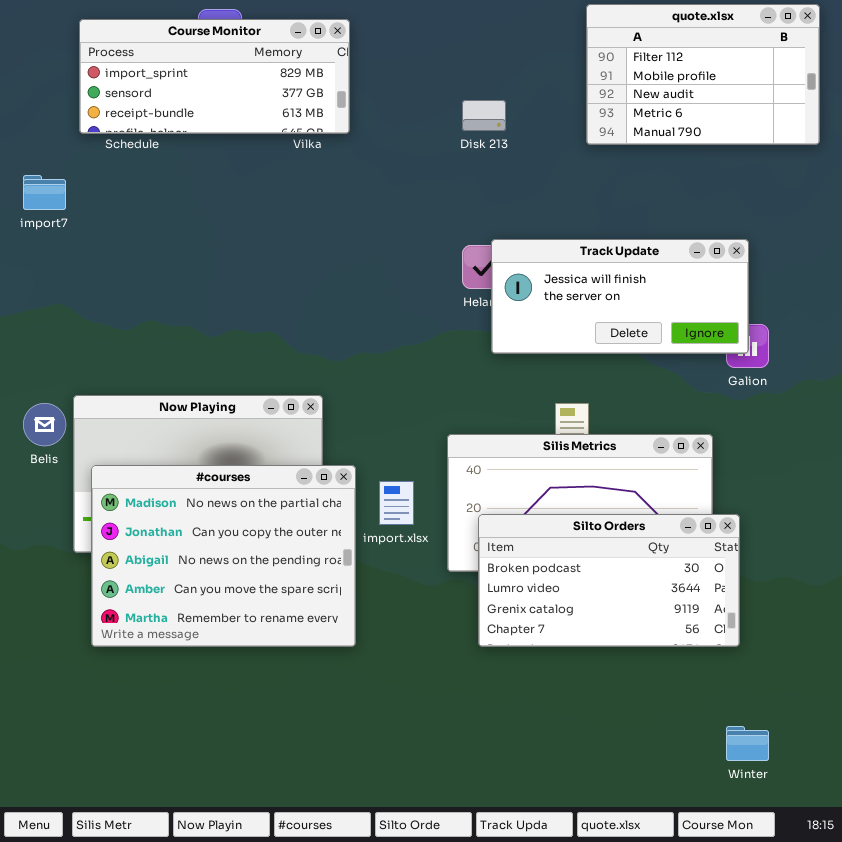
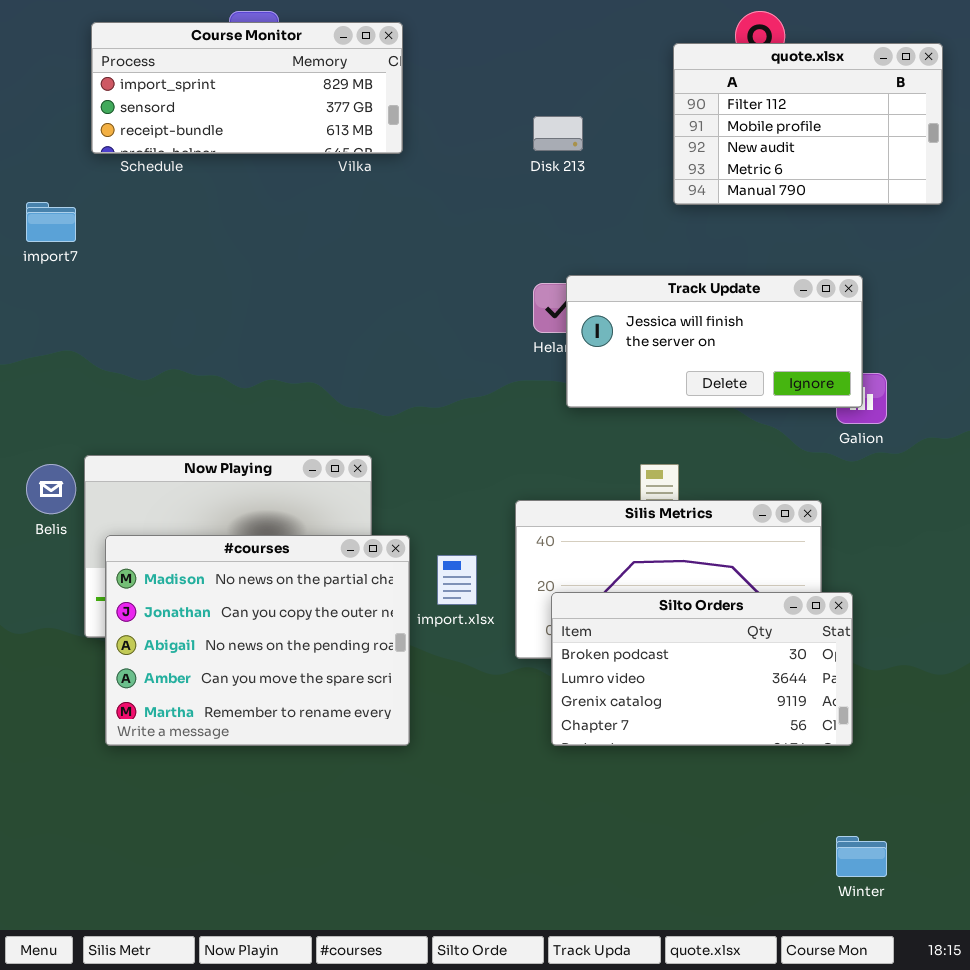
quote.xlsx: [586,4,820,145] -> [673,43,943,205], moved

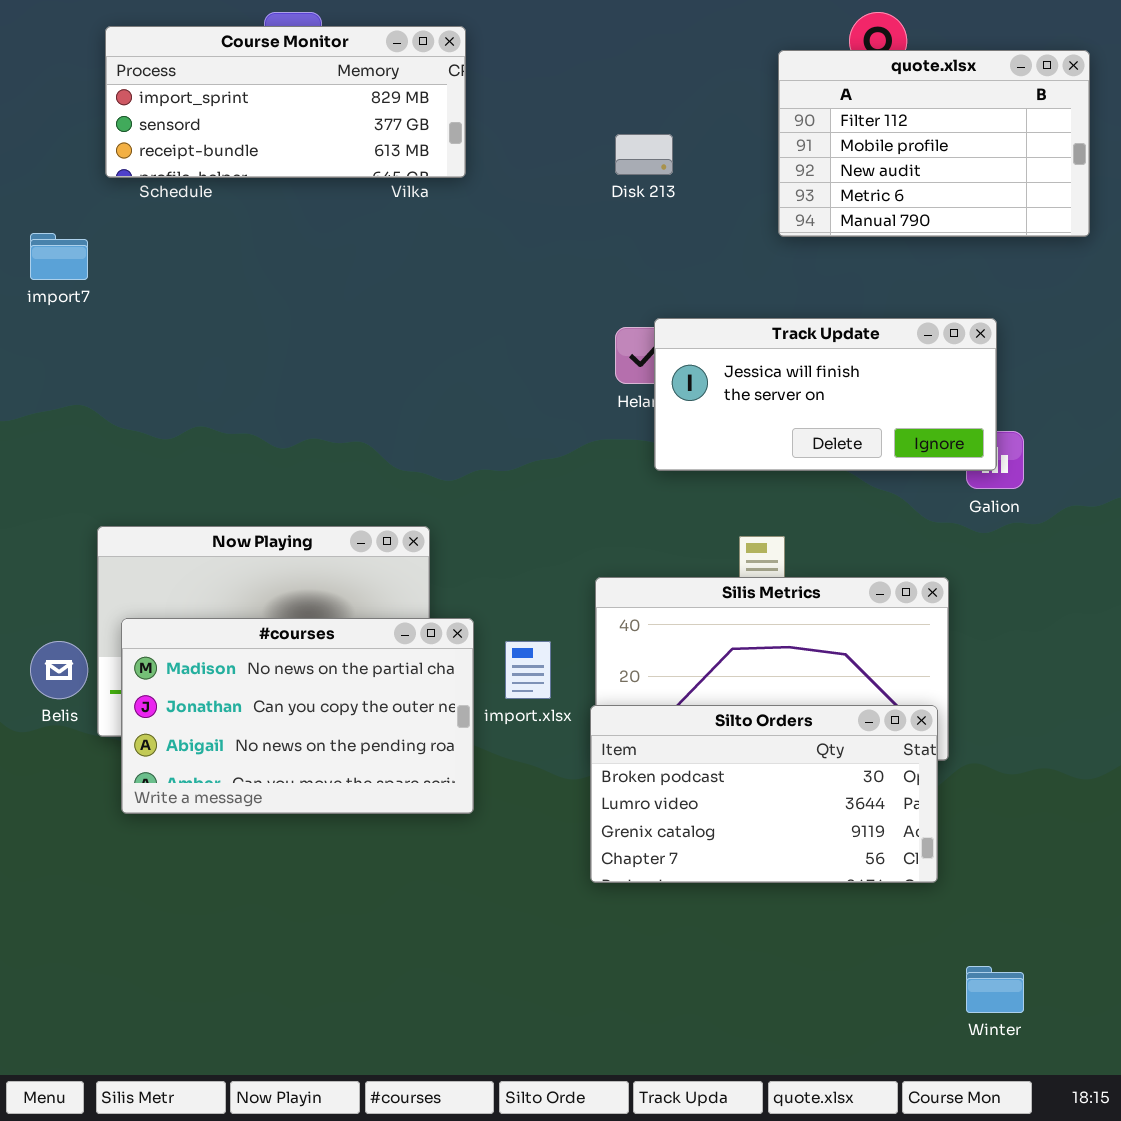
Belis: [26,464,76,514] -> [30,641,88,699], moved
#courses: [105,535,410,746] -> [121,618,474,814], resized
Silto Orders: [551,592,853,746] -> [590,705,938,883], moved

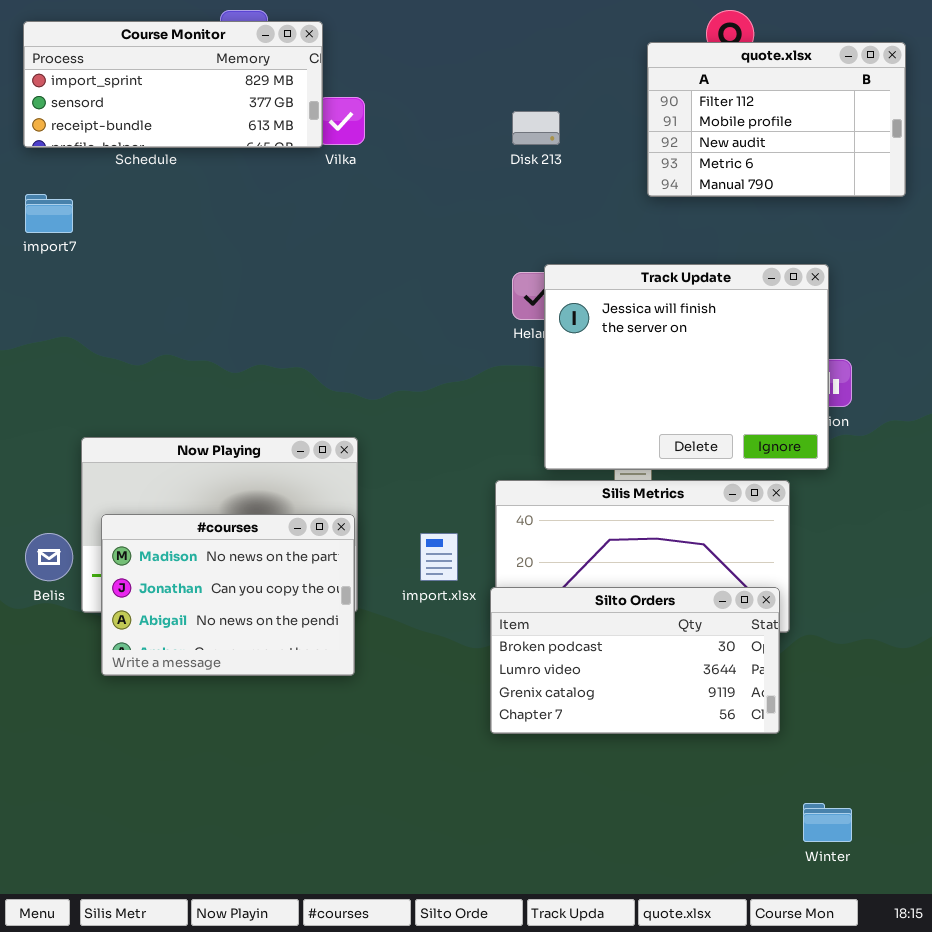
Course Monitor: [105,26,466,178] -> [23,21,323,148], moved
Track Update: [654,318,997,471] -> [544,264,829,470], resized
#courses: [121,618,474,814] -> [101,514,355,676], resized

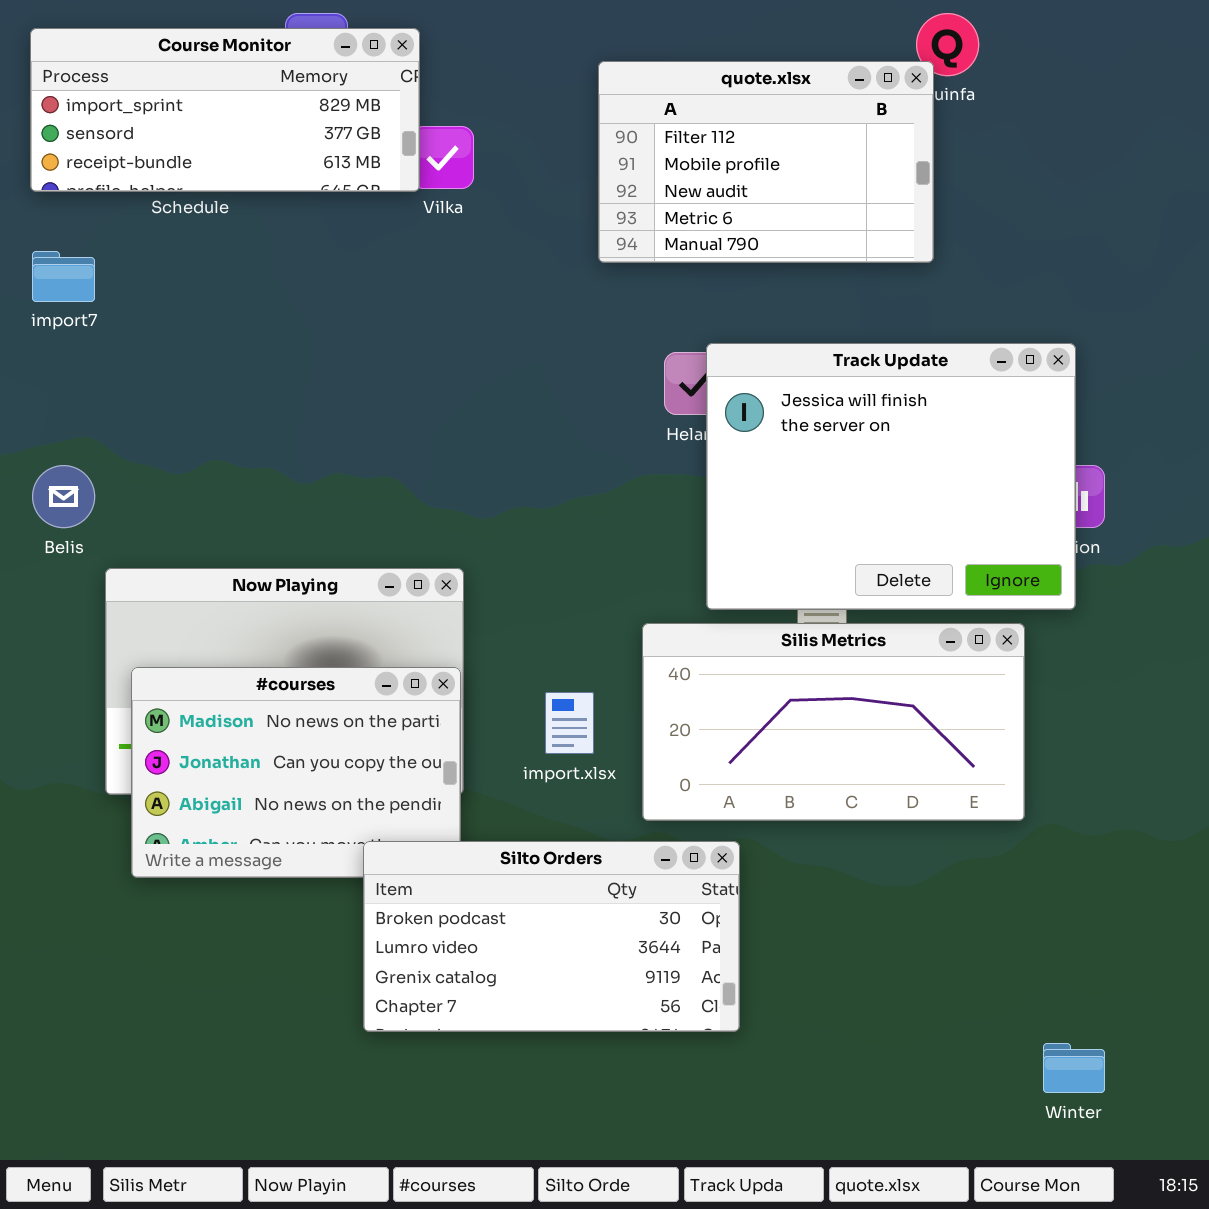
quote.xlsx: [647,42,906,197] -> [598,61,934,263], moved
Belis: [25,533,73,581] -> [32,465,95,528], moved
Silto Orders: [490,587,780,734] -> [363,841,740,1032], moved

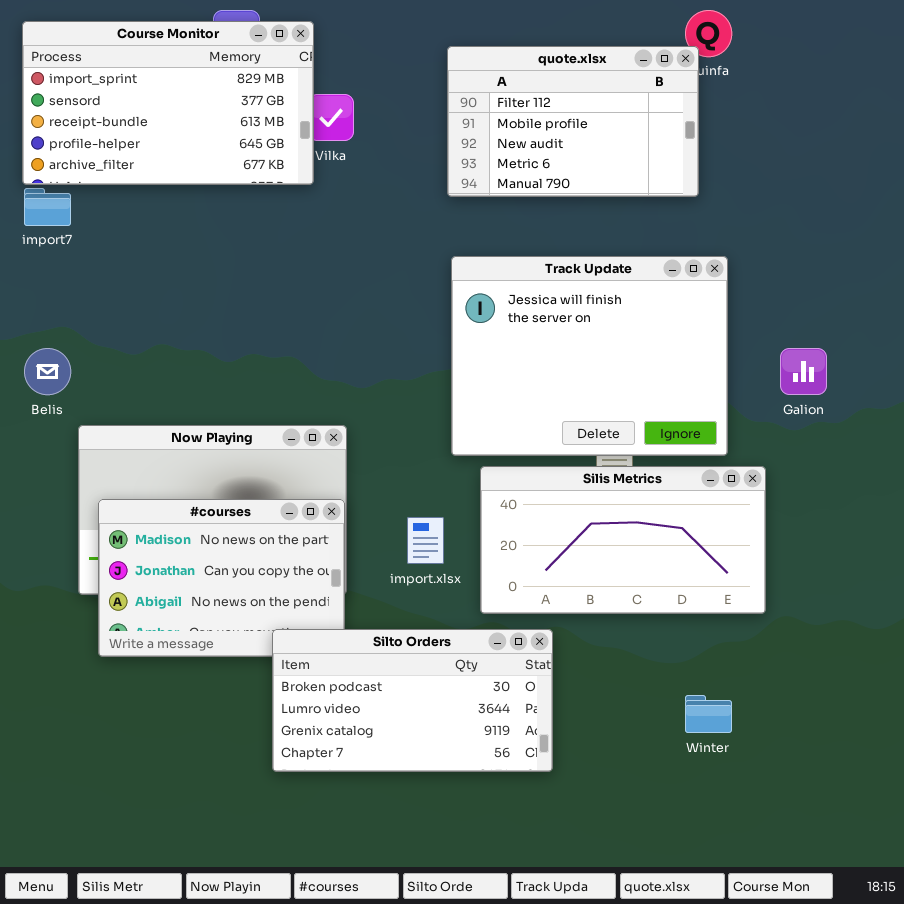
Course Monitor: [30,28,420,192] -> [22,21,314,185], resized
Track Update: [706,343,1076,610] -> [451,256,728,456], moved
Winter: [1043,1043,1105,1093] -> [685,695,732,733], moved

